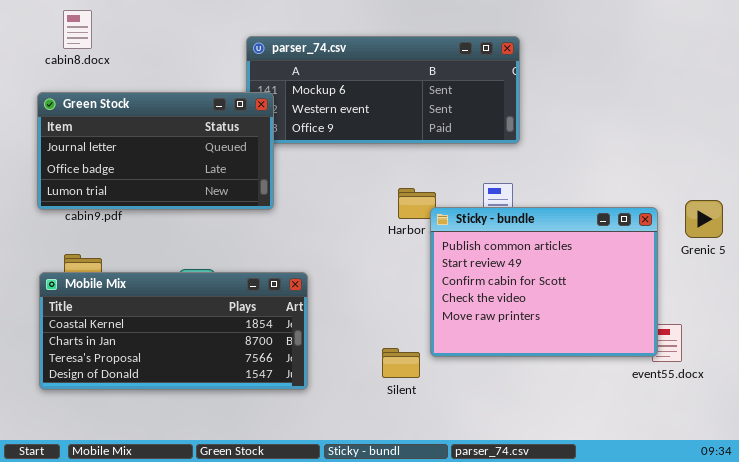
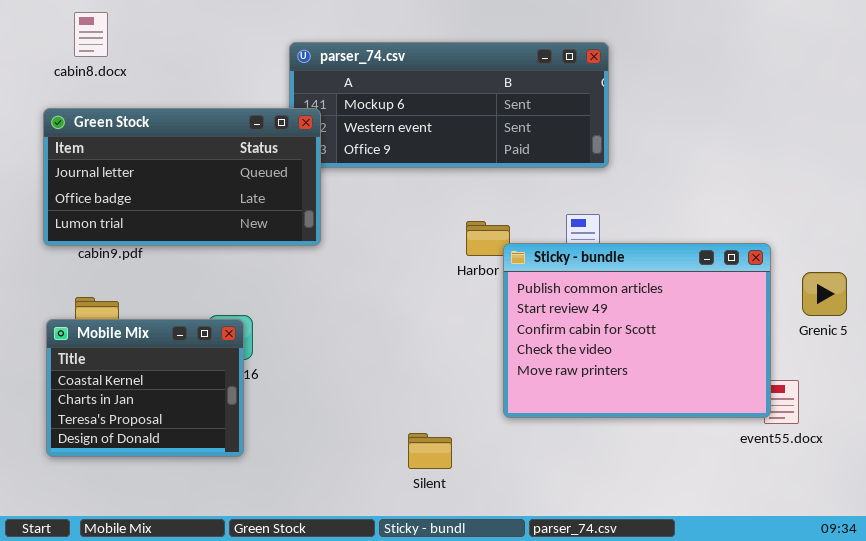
Grenic 5: [685,200,723,238] -> [802,272,847,316], moved
Mobile Mix: [39,272,308,390] -> [46,319,244,457], resized
Silent: [382,348,420,378] -> [408,433,452,469], moved

